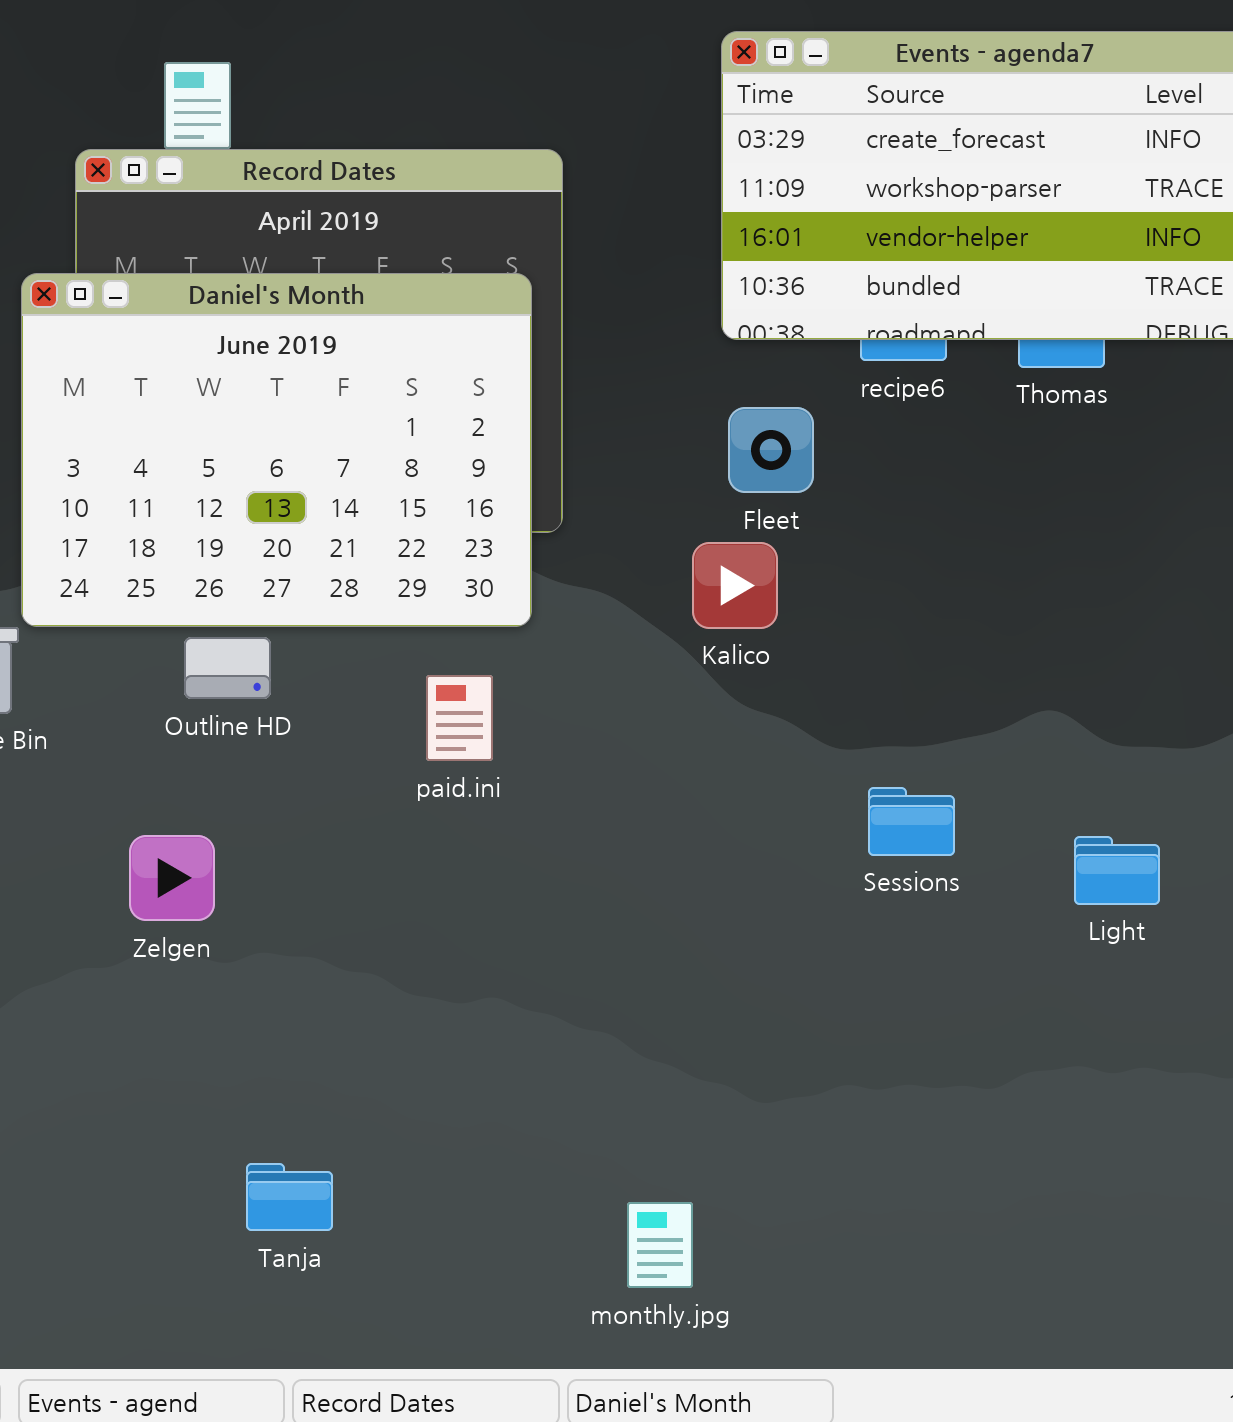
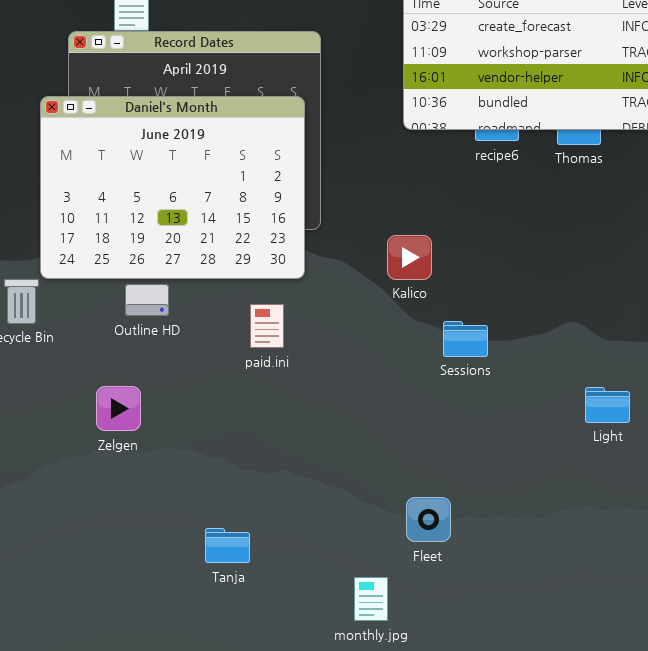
Fleet: [728,407,814,493] -> [406,497,451,542], moved
Sessions: [868,787,955,856] -> [443,321,488,357], moved
Tanja: [246,1163,333,1231] -> [205,528,250,563], moved

